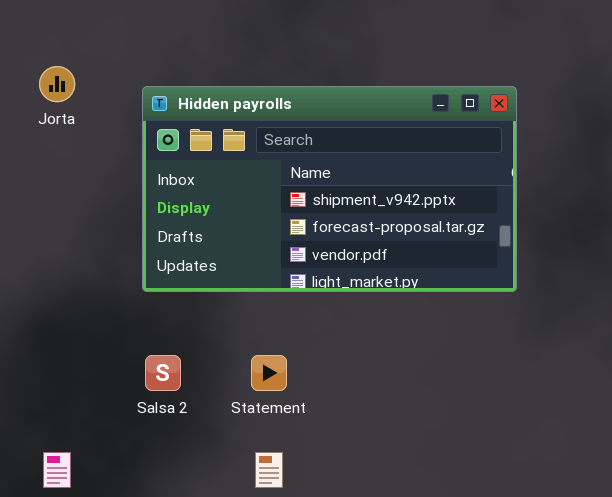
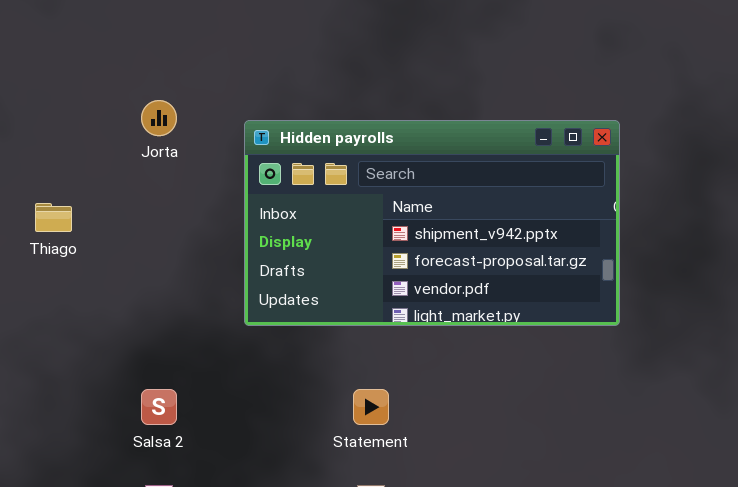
Salsa 2: [145,355,181,391] -> [141,389,177,425], moved

